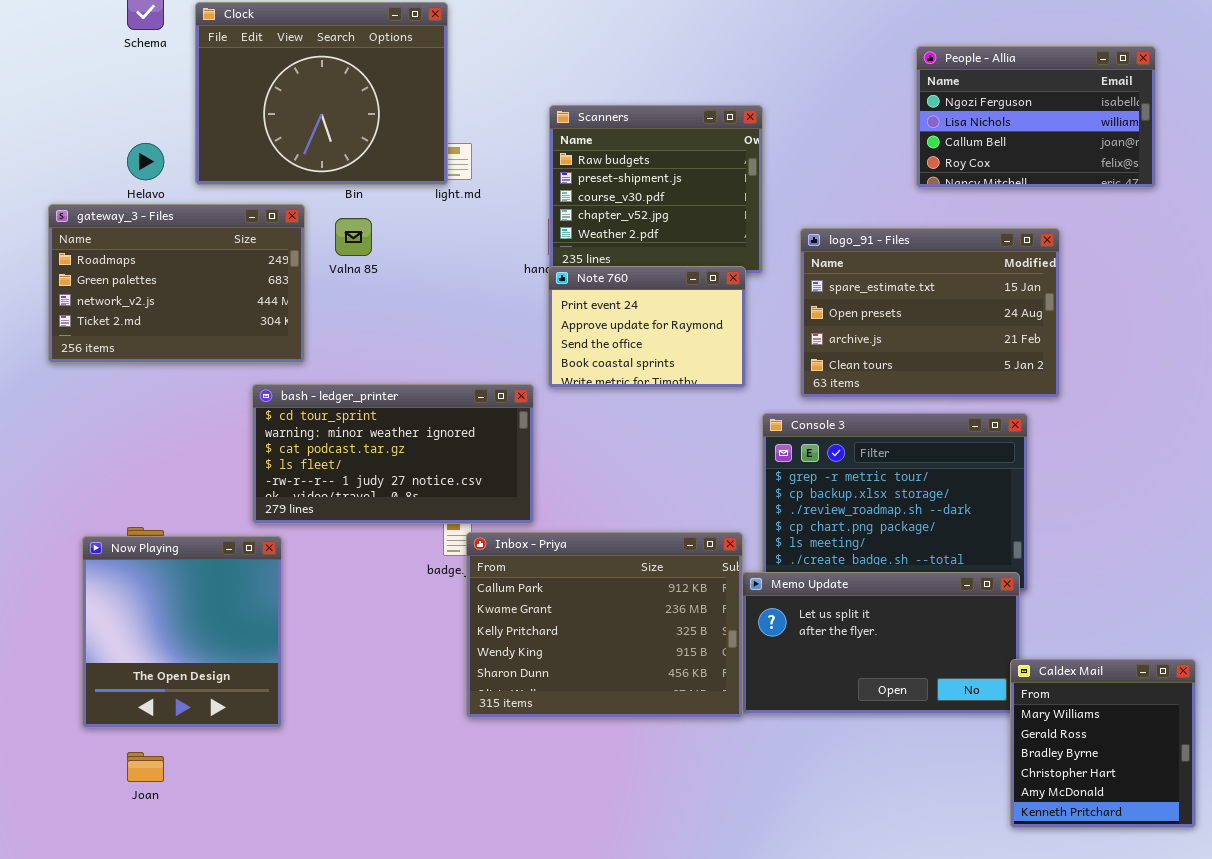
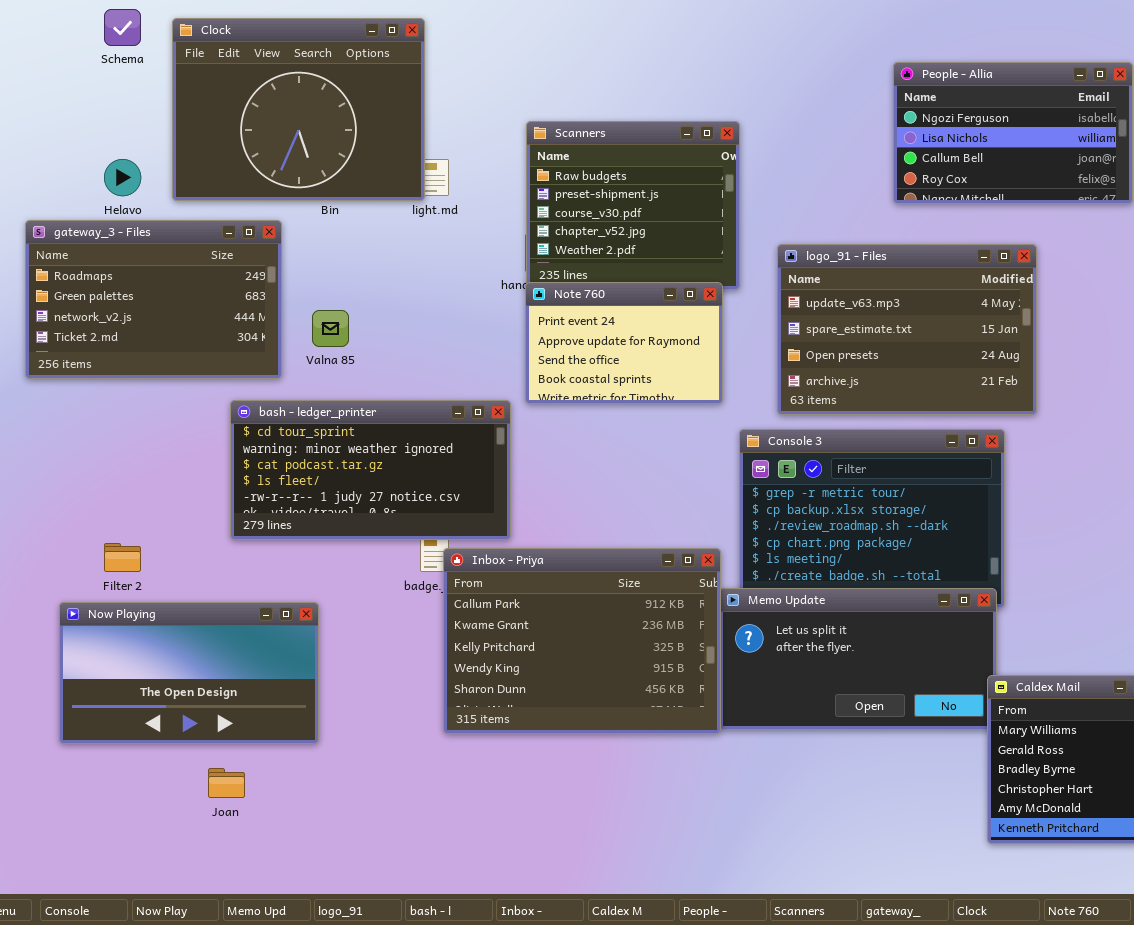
Valna 85: [335,218,372,256] -> [312,310,349,347], moved
logo_91 - Files: [800,228,1060,398] -> [777,244,1037,415], scrolled up 1 row
Now Playing: [82,536,282,728] -> [59,602,319,744], resized
Joan: [127,752,164,782] -> [208,768,245,798], moved

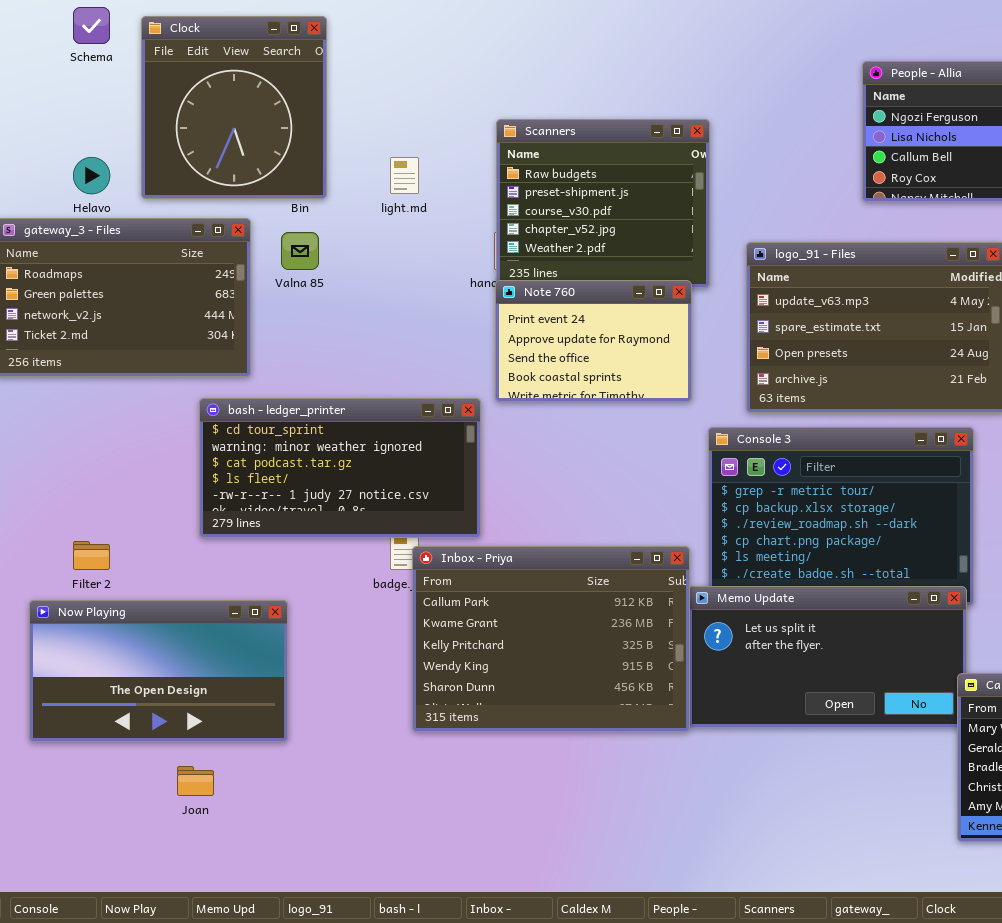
Clock: [172,18,425,201] -> [141,16,327,199], resized
Valna 85: [312,310,349,347] -> [281,232,319,270], moved

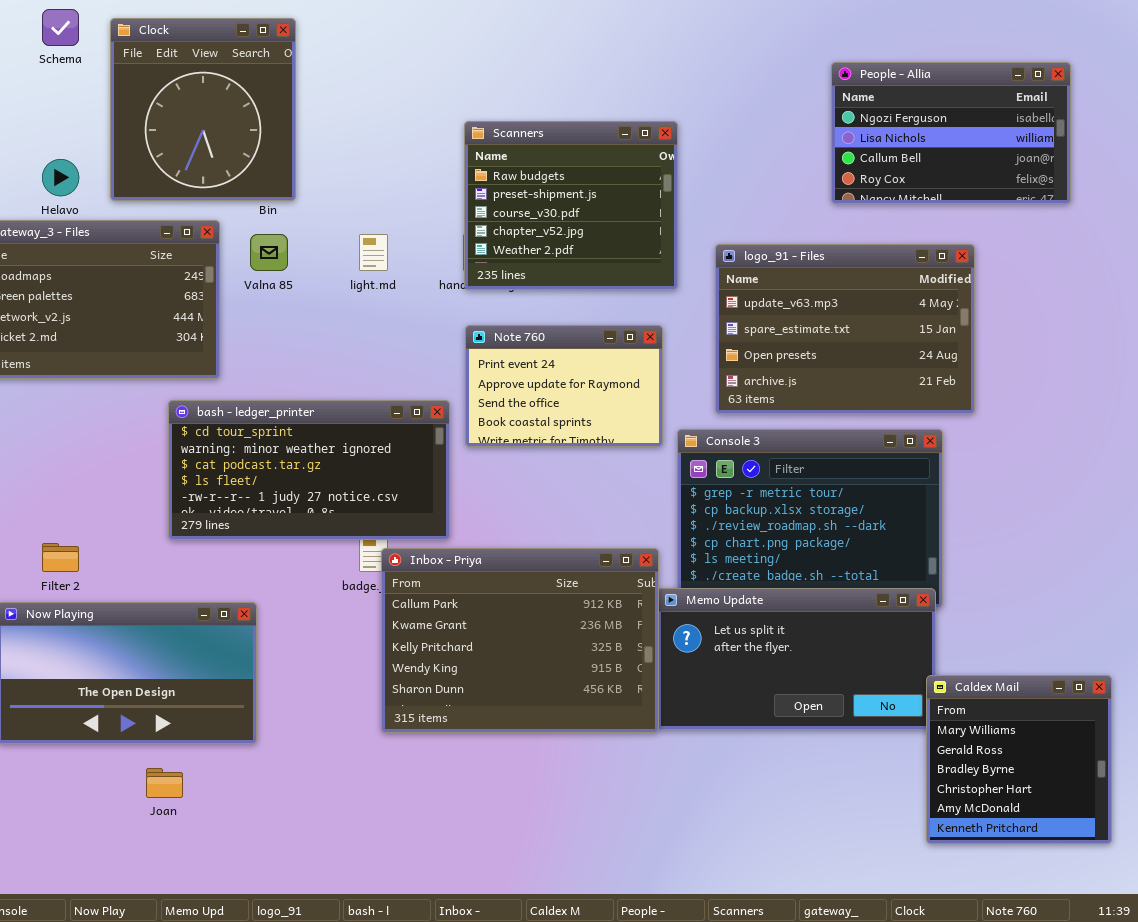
light.md: [390,157,419,194] -> [359,234,388,271], moved
Note 760: [495,280,692,402] -> [465,325,663,447], moved

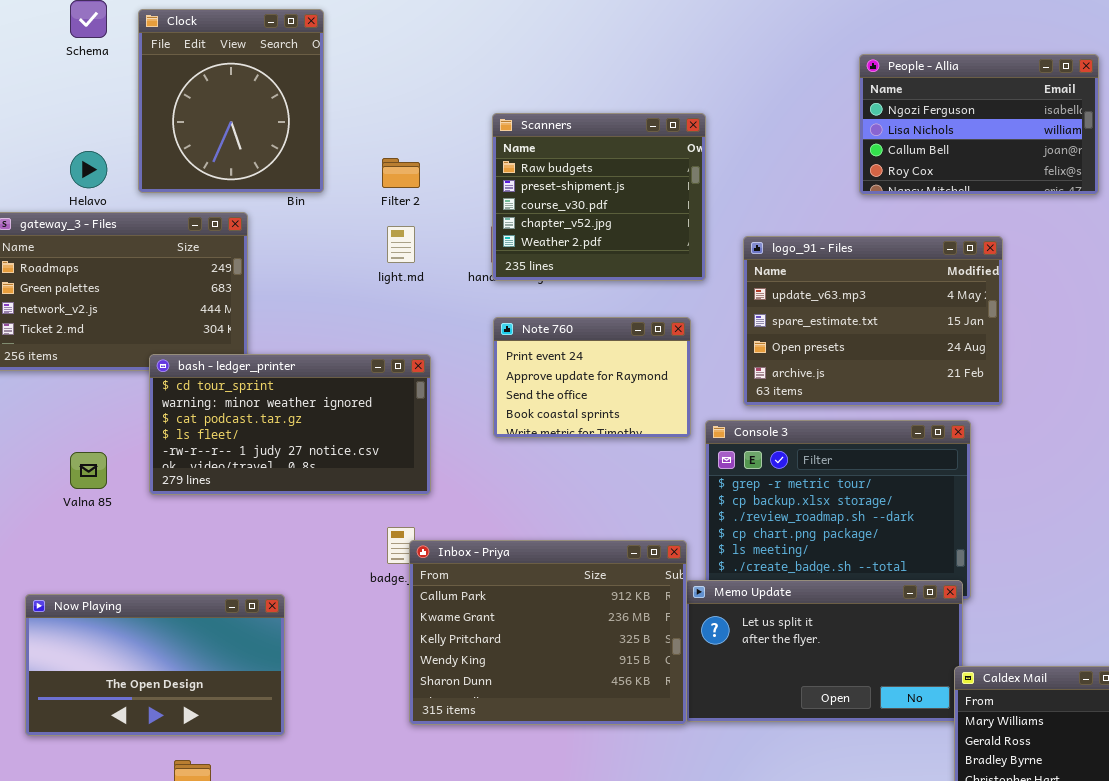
Valna 85: [250,234,288,271] -> [70,452,107,489], moved
bash - ledger_printer: [168,400,450,540] -> [149,354,431,495], moved
Filter 2: [42,543,79,572] -> [382,158,420,188], moved

